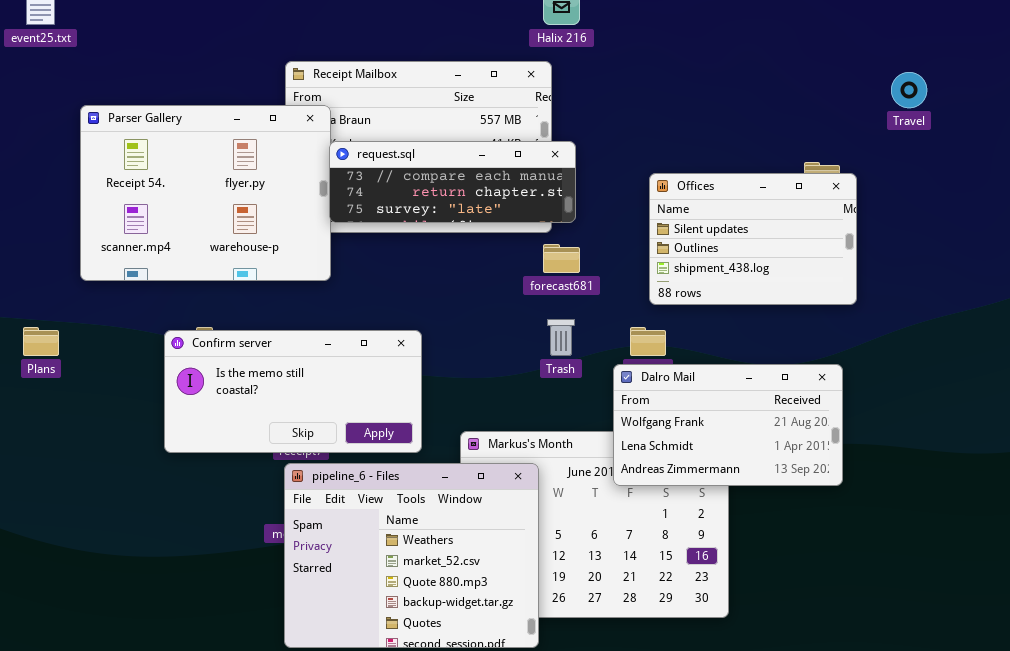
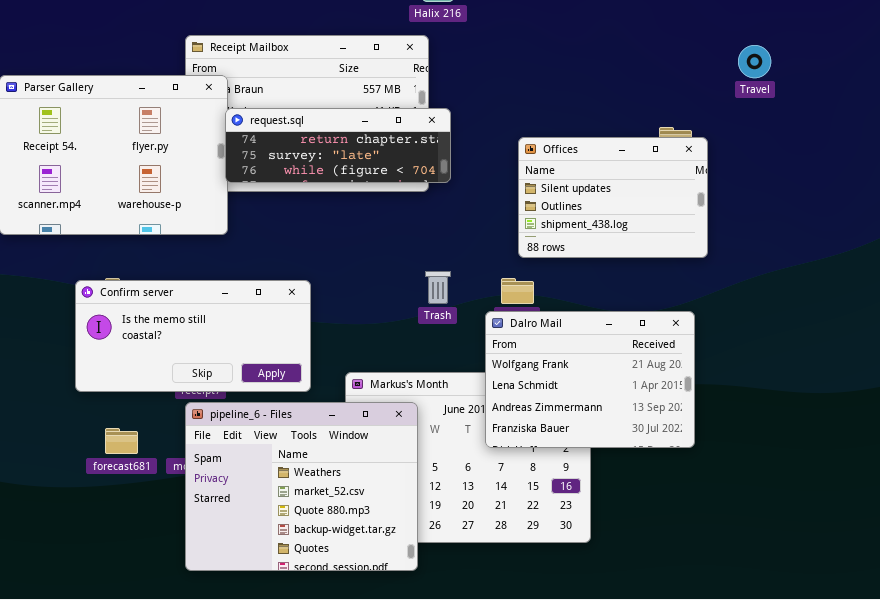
request.sql: [329,141,576,223] -> [225,108,451,183], scrolled down 1 row
forecast681: [543,244,580,273] -> [105,428,138,454], moved
Dalro Mail: [613,364,843,486] -> [485,311,695,448], resized

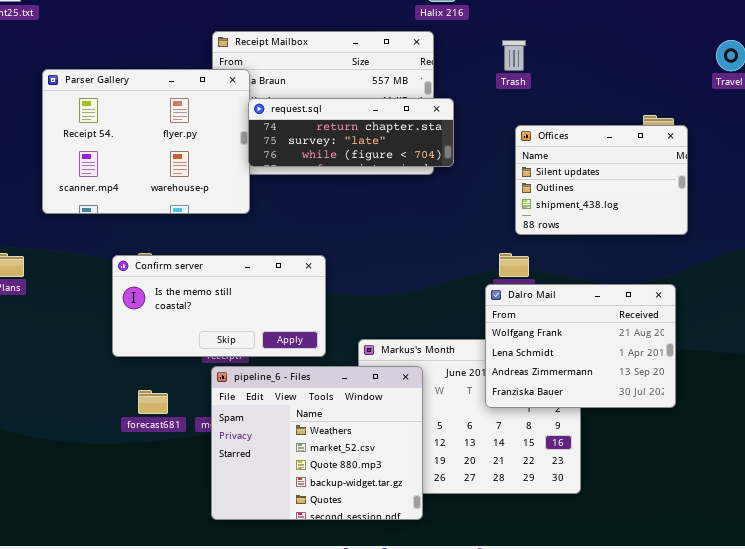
Trash: [425,271,451,304] -> [502,40,526,71], moved

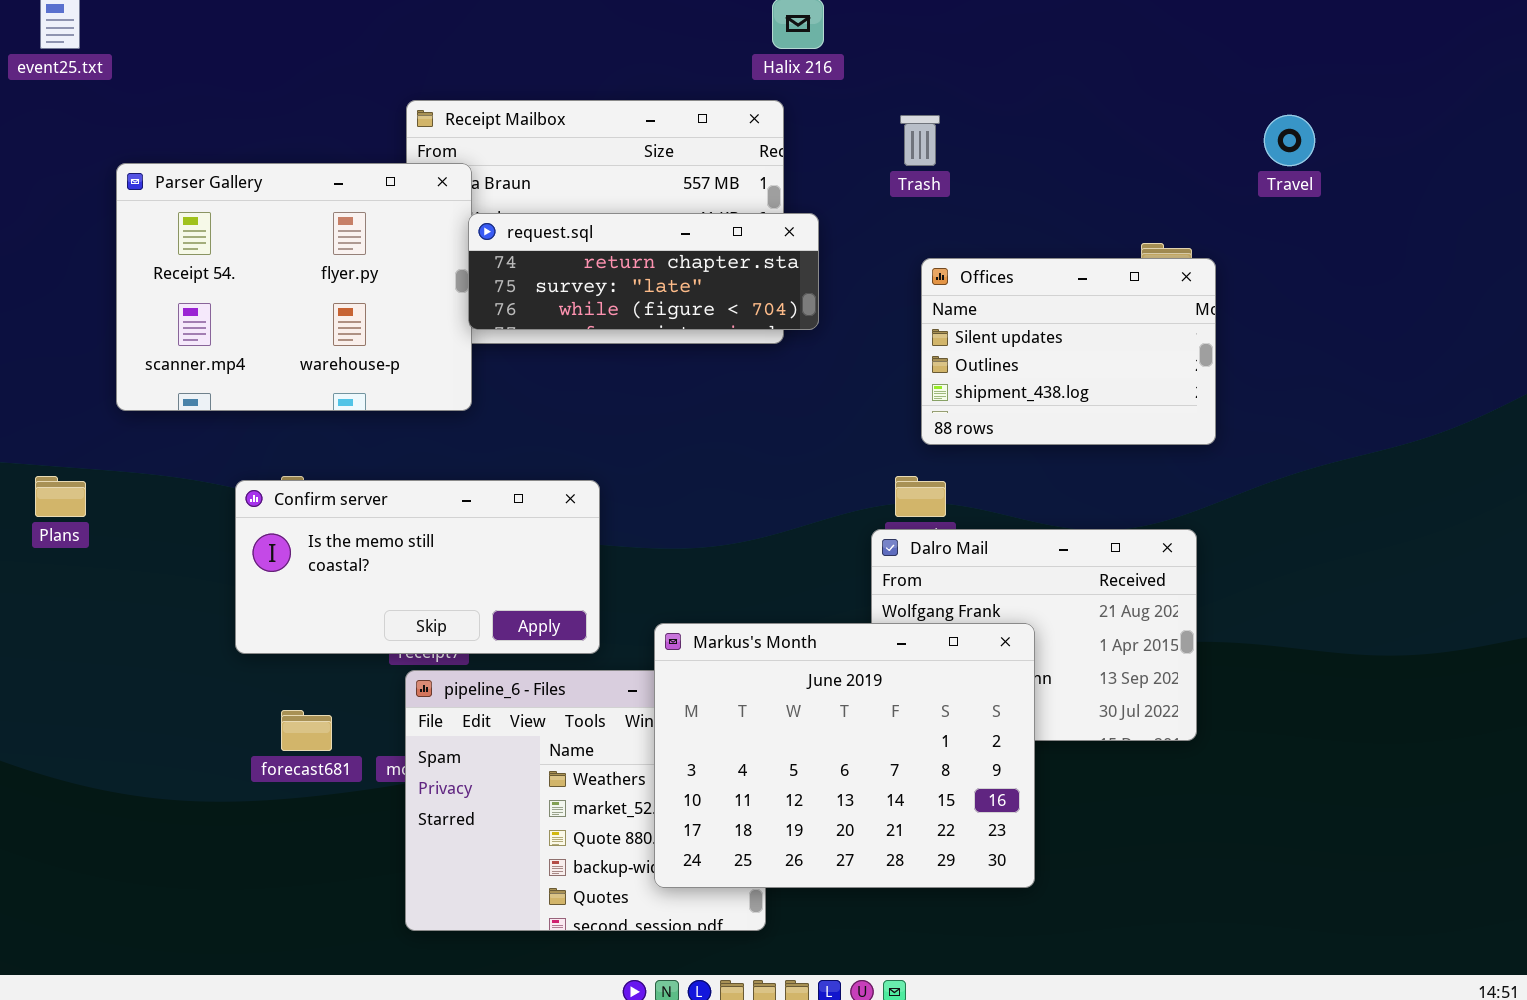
Markus's Month: [358,339,581,494] -> [654,623,1035,888], raised

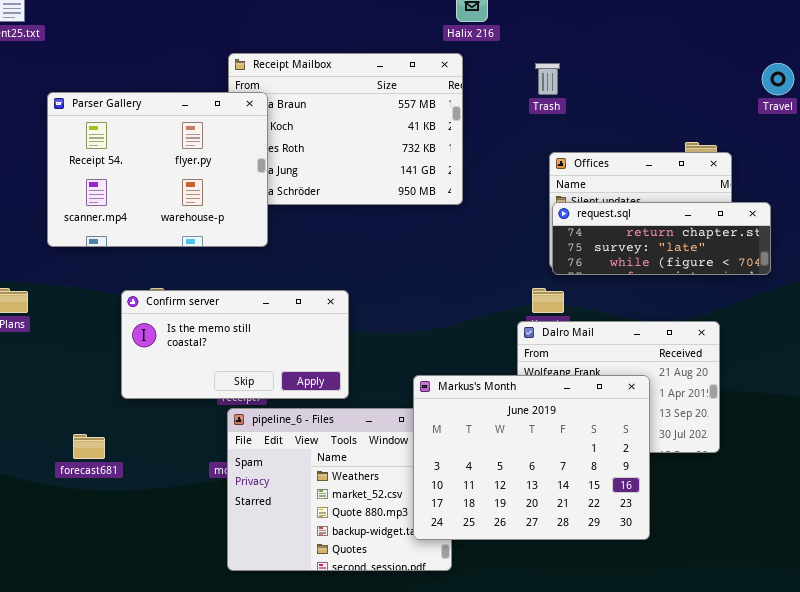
request.sql: [468,213,819,330] -> [552,202,771,275], moved
Markus's Month: [654,623,1035,888] -> [413,375,650,540], moved
forecast681: [281,710,332,751] -> [73,434,105,459], moved

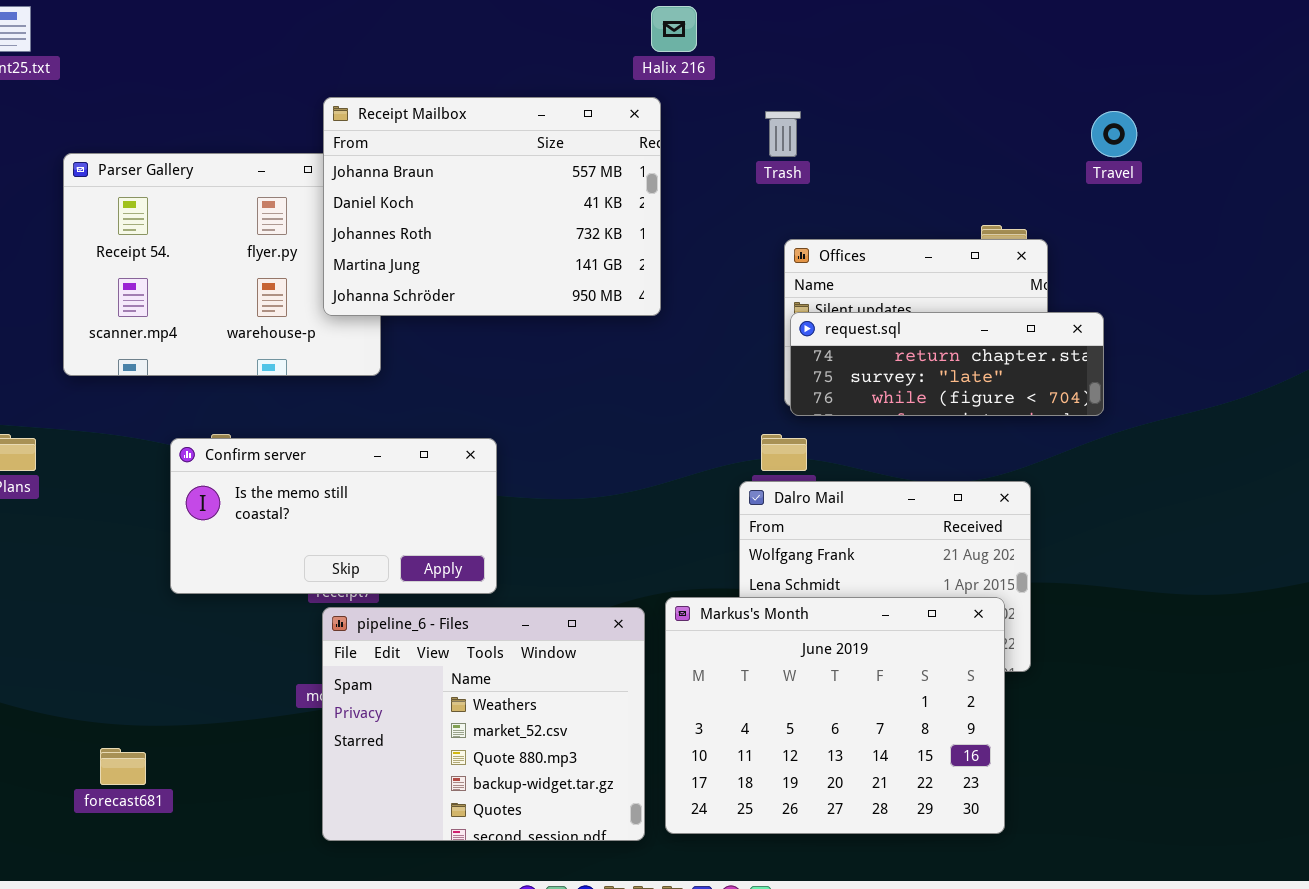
Receipt Mailbox: [228,53,463,205] -> [323,97,661,316], raised
Markus's Month: [413,375,650,540] -> [665,597,1005,834], moved
forecast681: [73,434,105,459] -> [100,748,146,785], moved

